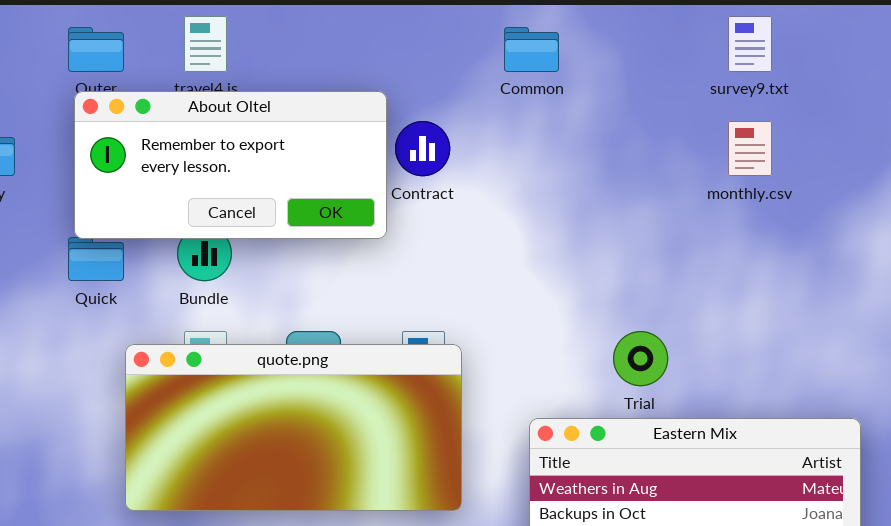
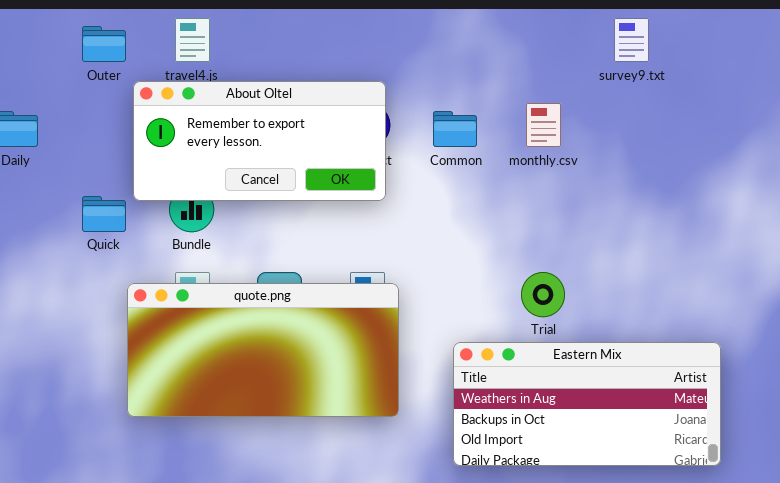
Common: [504,27,559,72] -> [433,111,477,147], moved
About Oltel: [74,91,387,239] -> [133,81,386,201], moved
monthly.csv: [728,121,772,176] -> [526,103,561,147], moved

